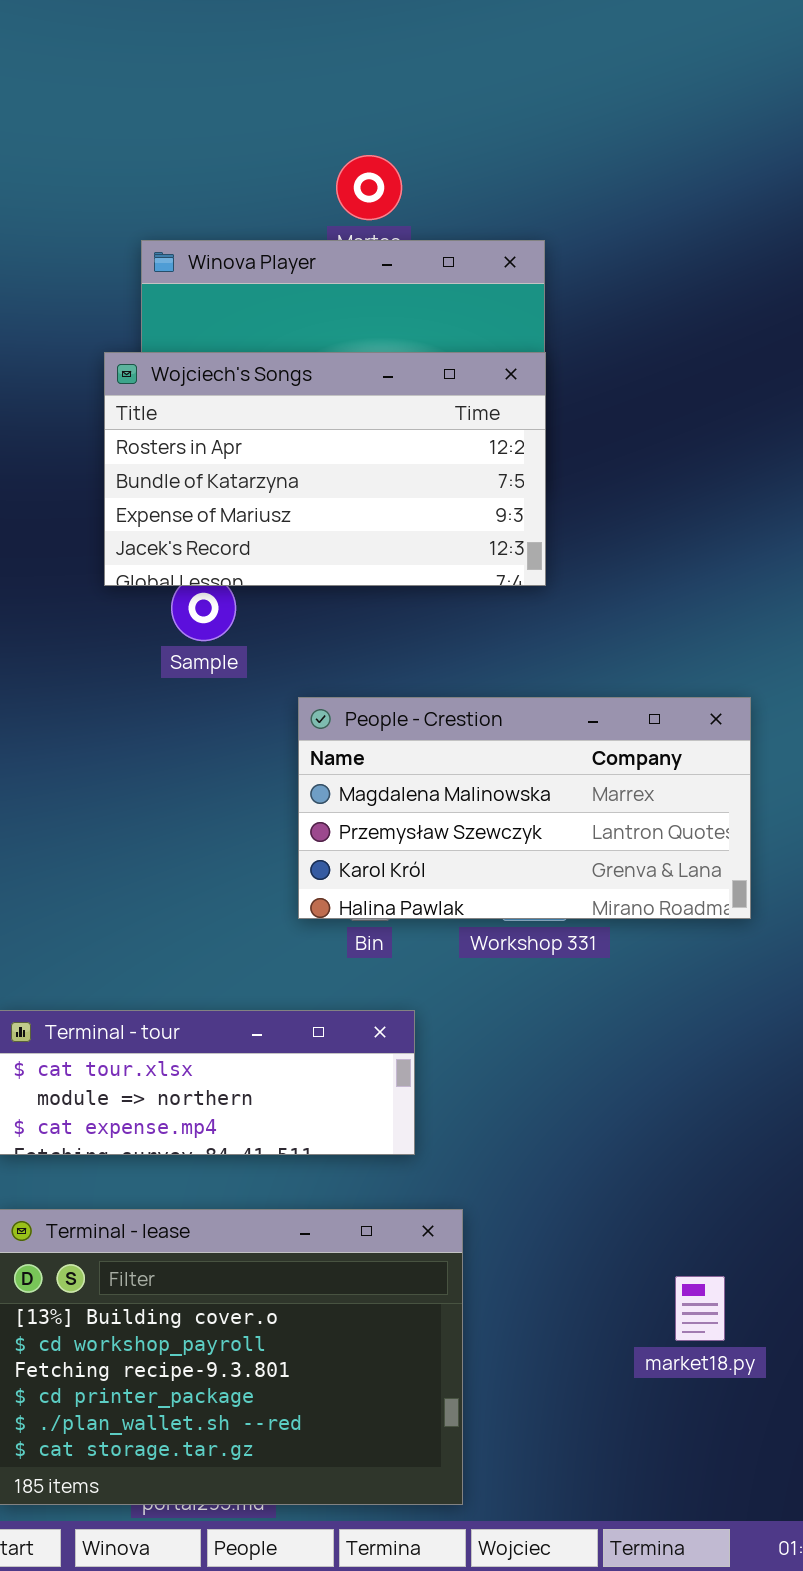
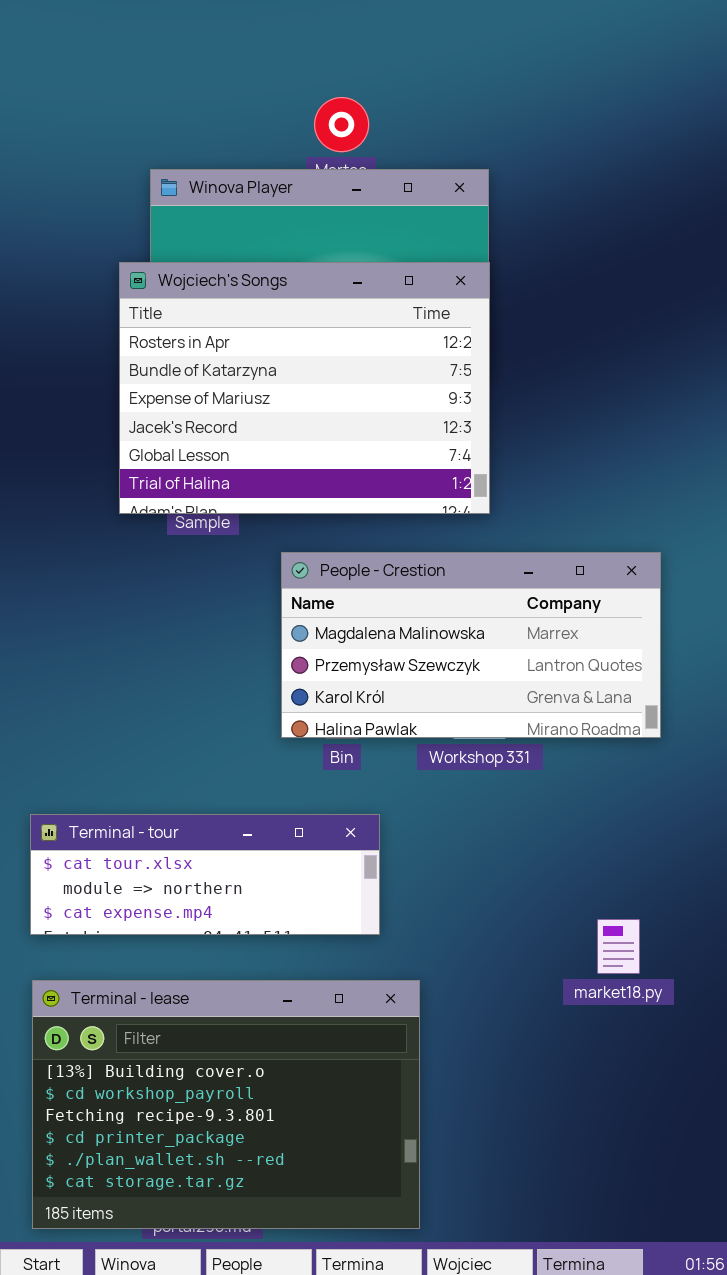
Wojciech's Songs: [104,352,546,586] -> [119,262,490,514], resized
market18.py: [675,1276,725,1341] -> [597,919,640,974], moved

